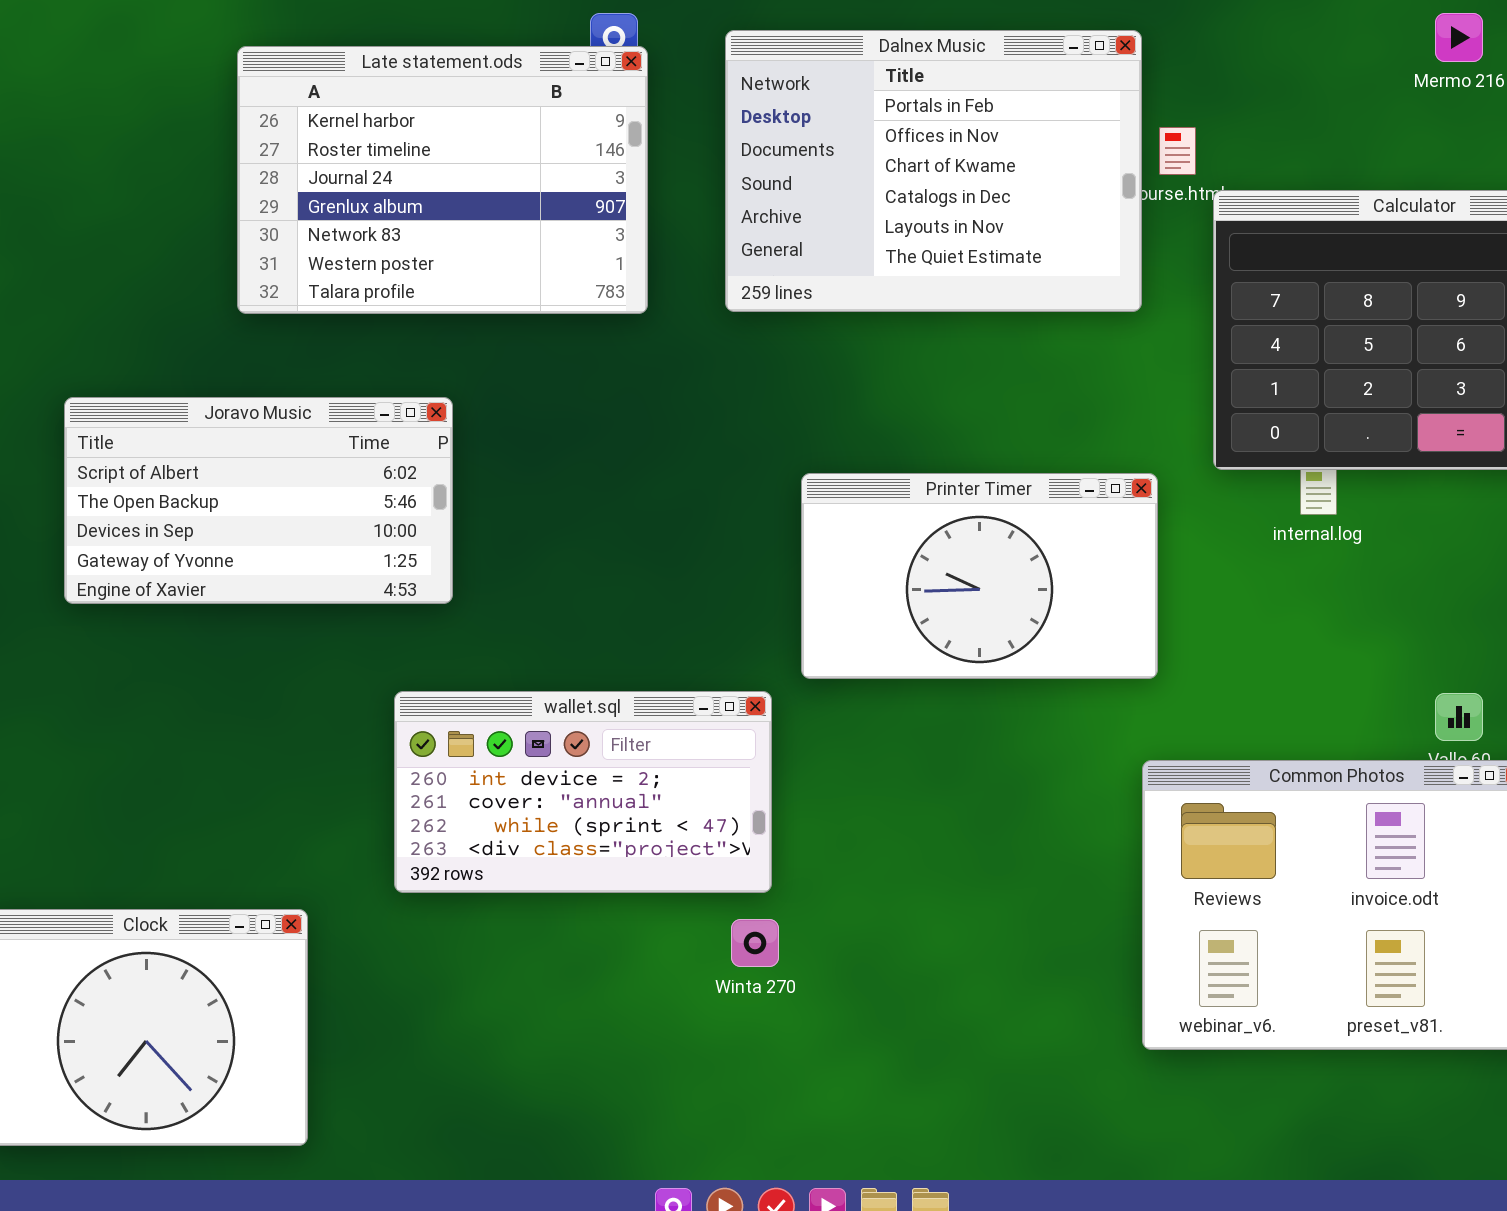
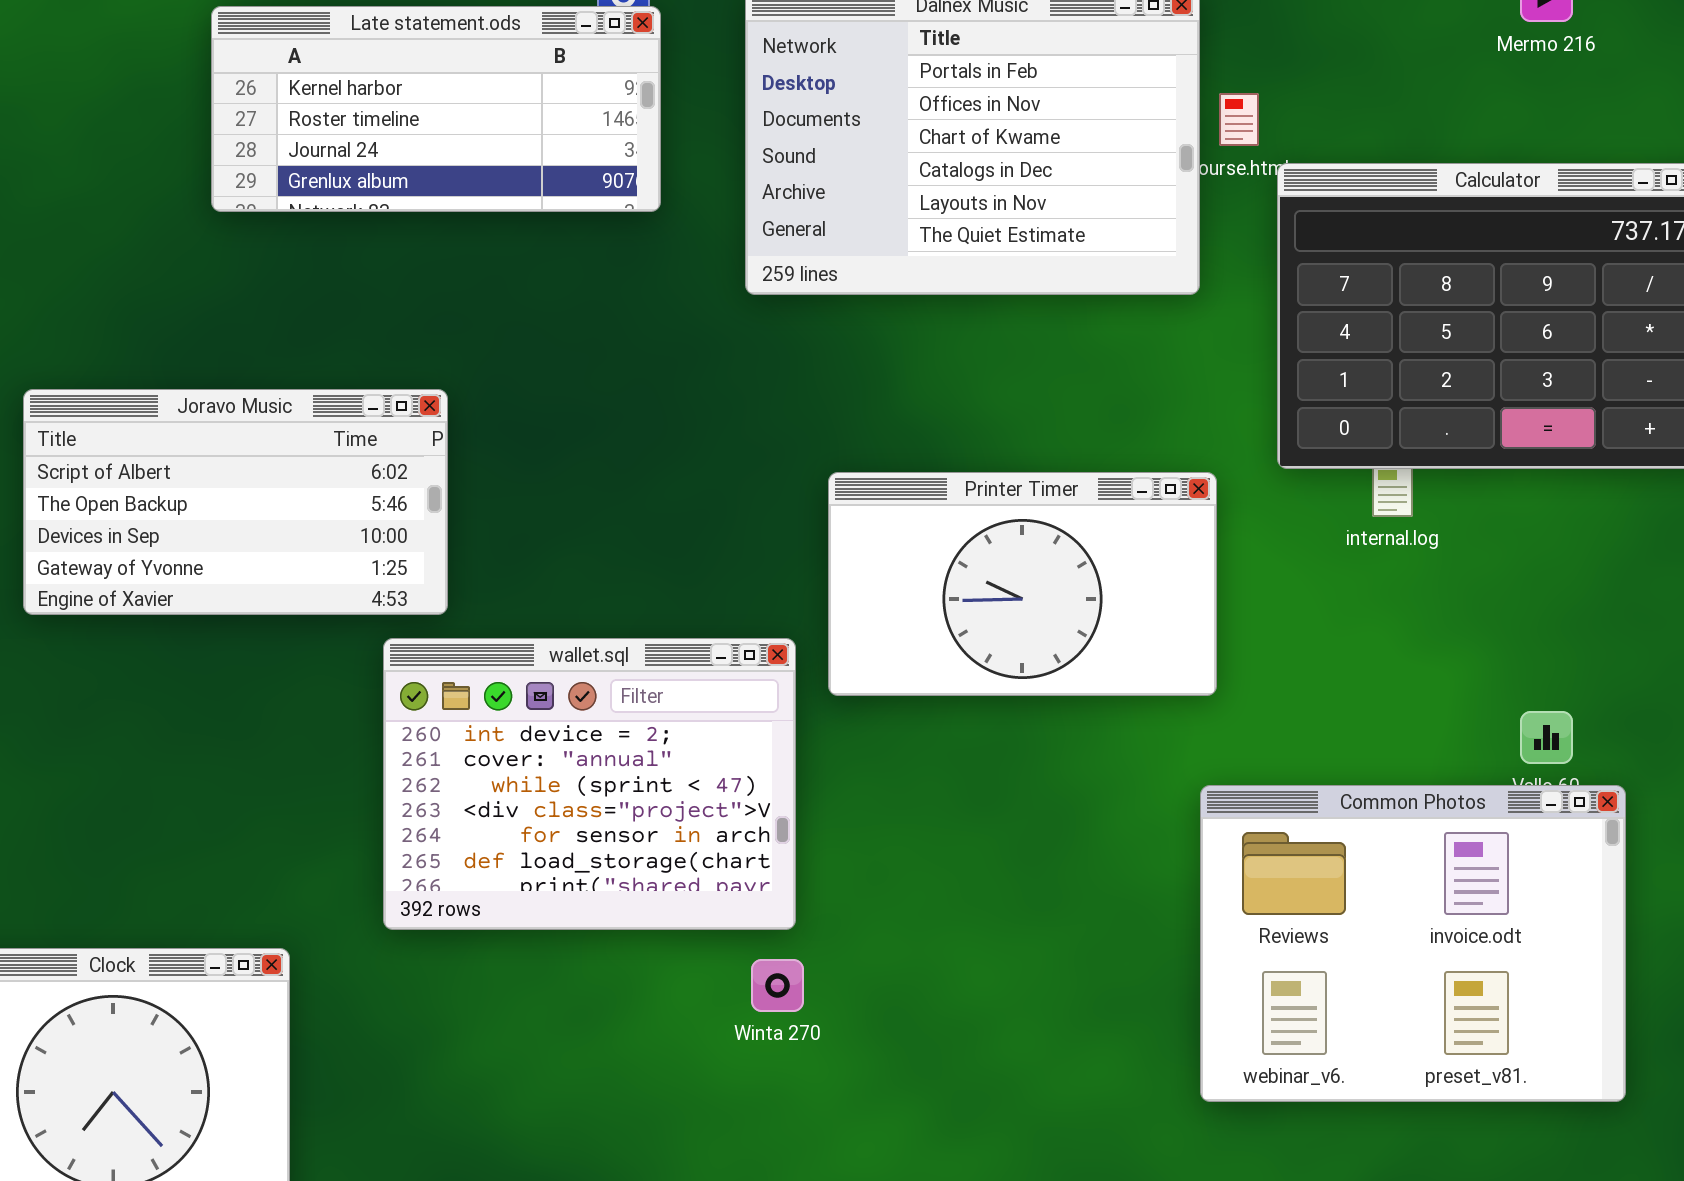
Late statement.ods: [237,46,648,314] -> [211,6,661,212], resized
wallet.sql: [394,691,772,893] -> [383,638,796,930], resized

